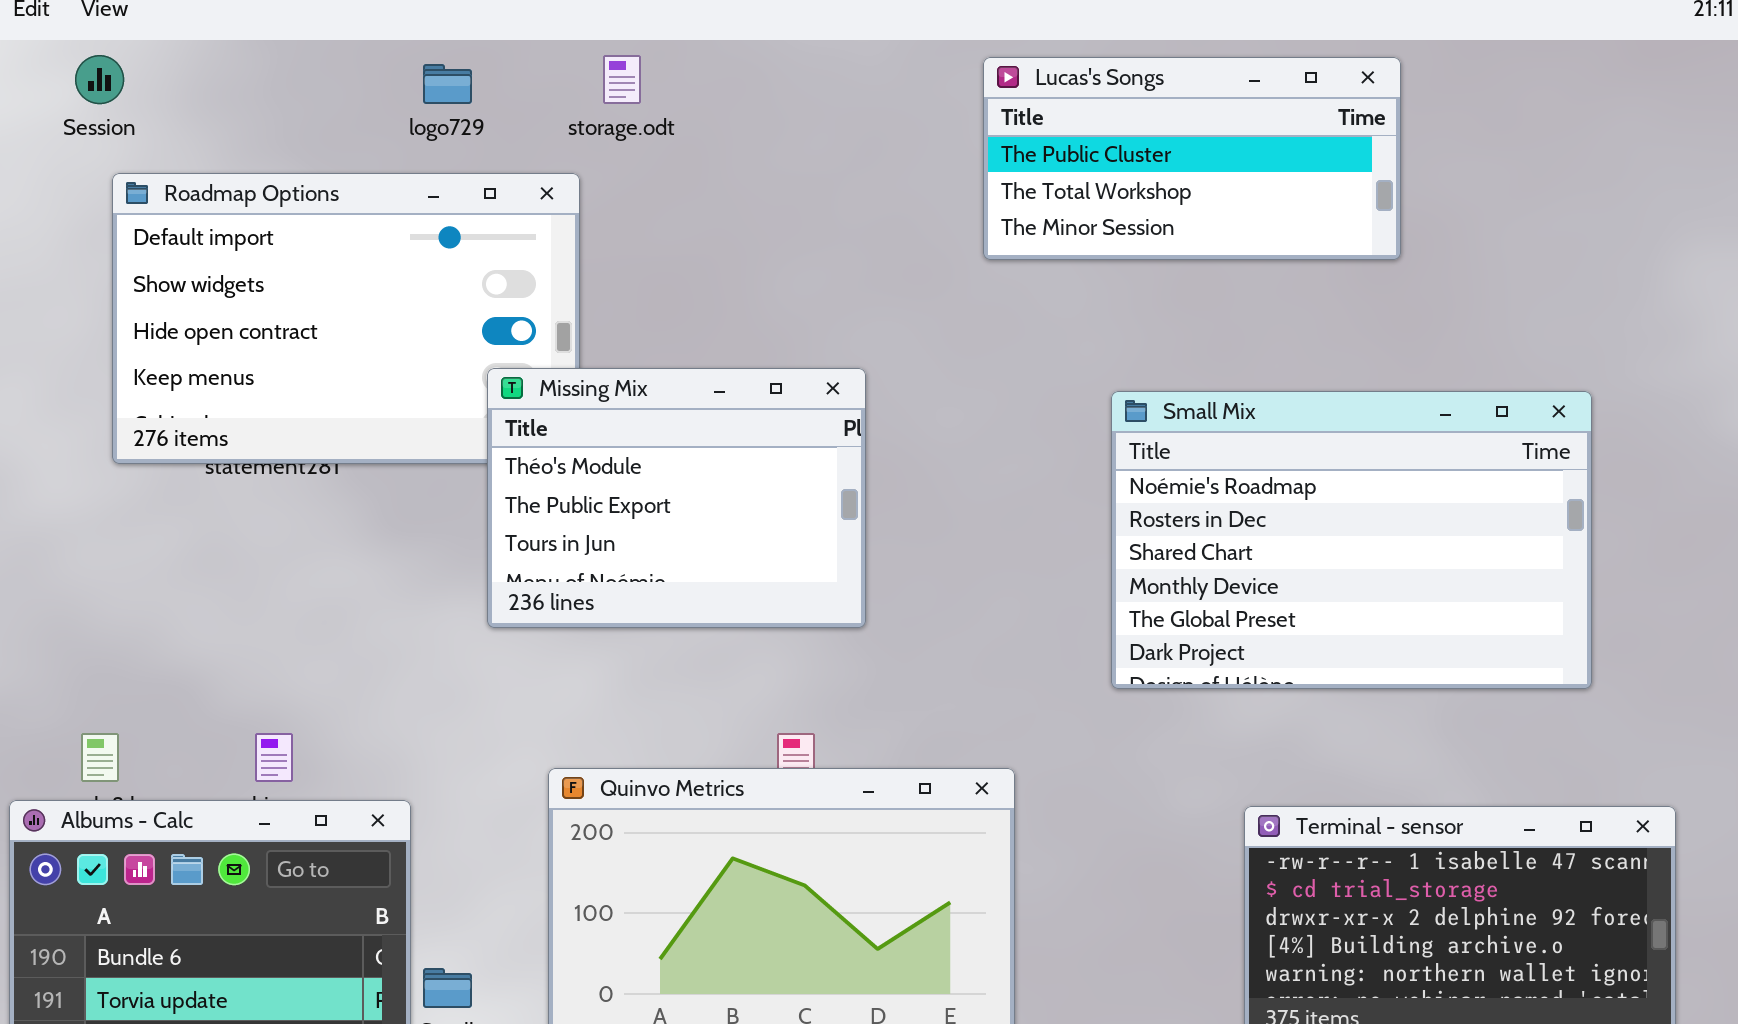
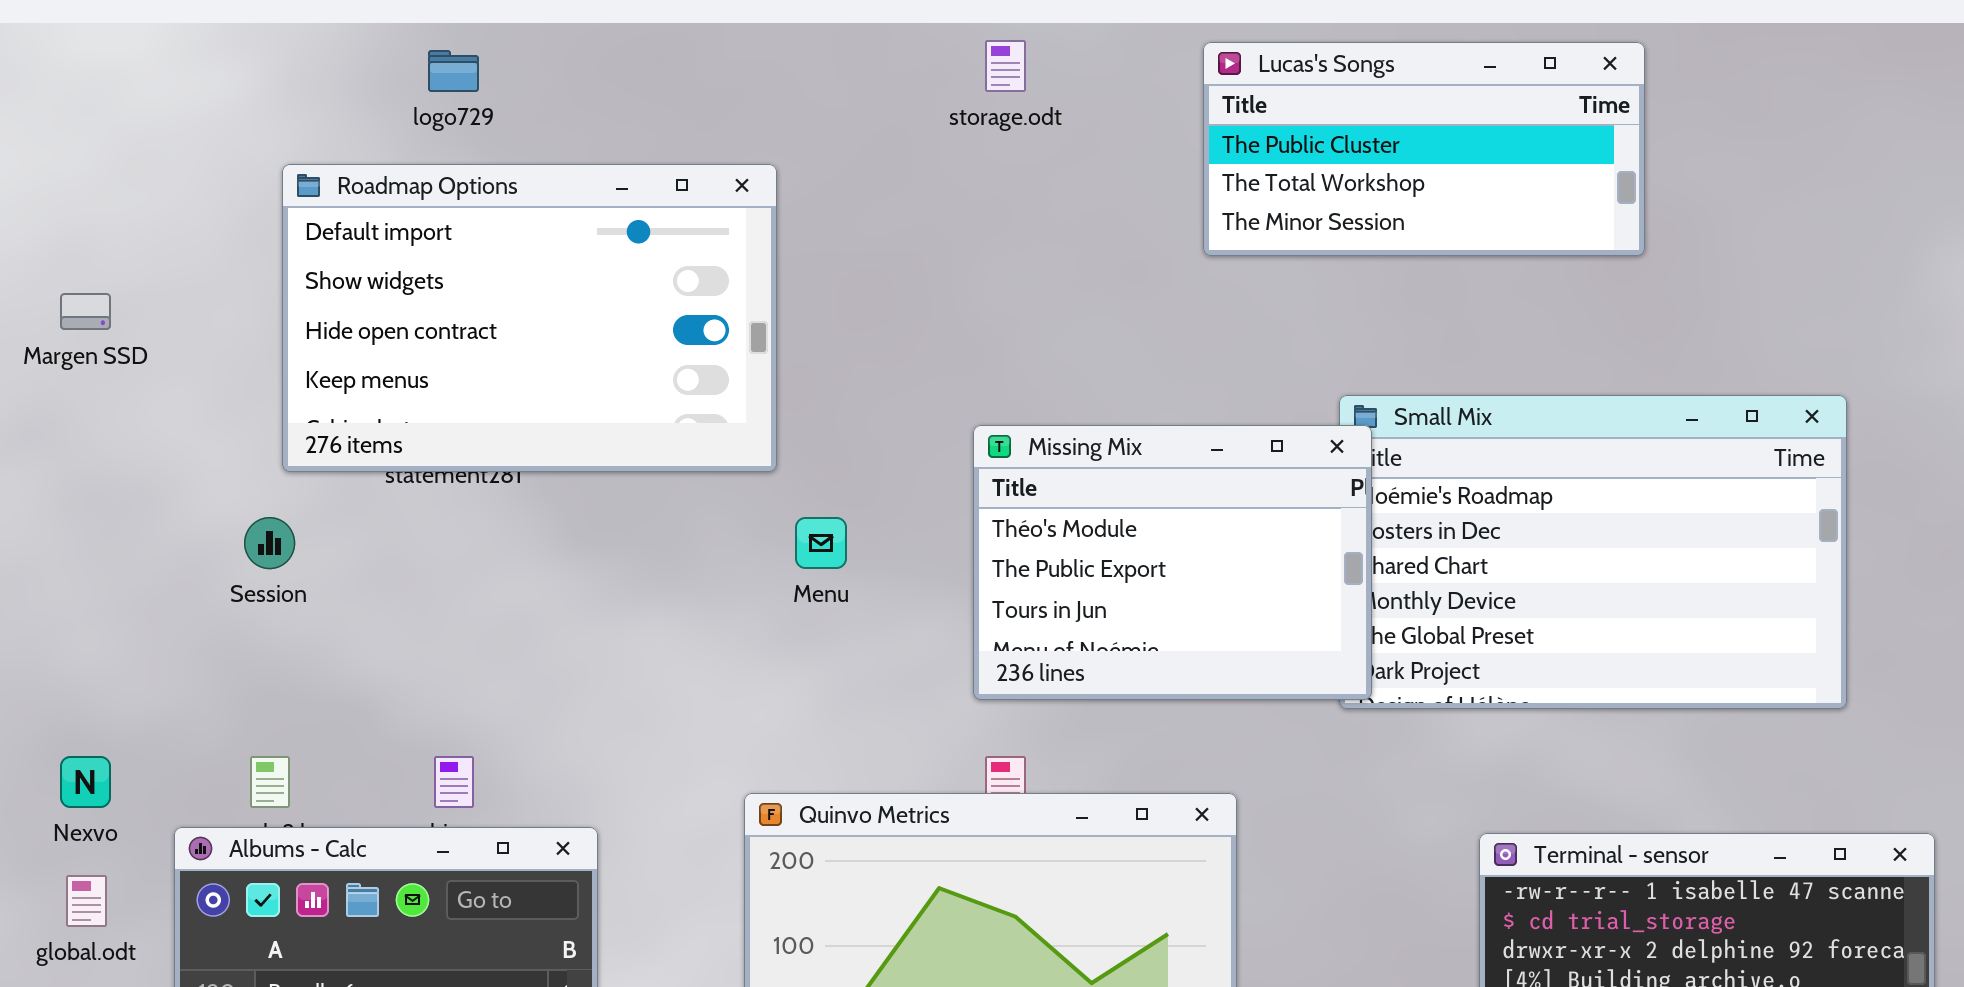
Session: [75,55,124,104] -> [244,517,295,569], moved
storage.odt: [603,55,641,104] -> [985,40,1026,92], moved
logo729: [423,64,472,104] -> [428,50,479,92], moved
Missing Mix: [487,368,866,628] -> [973,425,1372,700], moved

